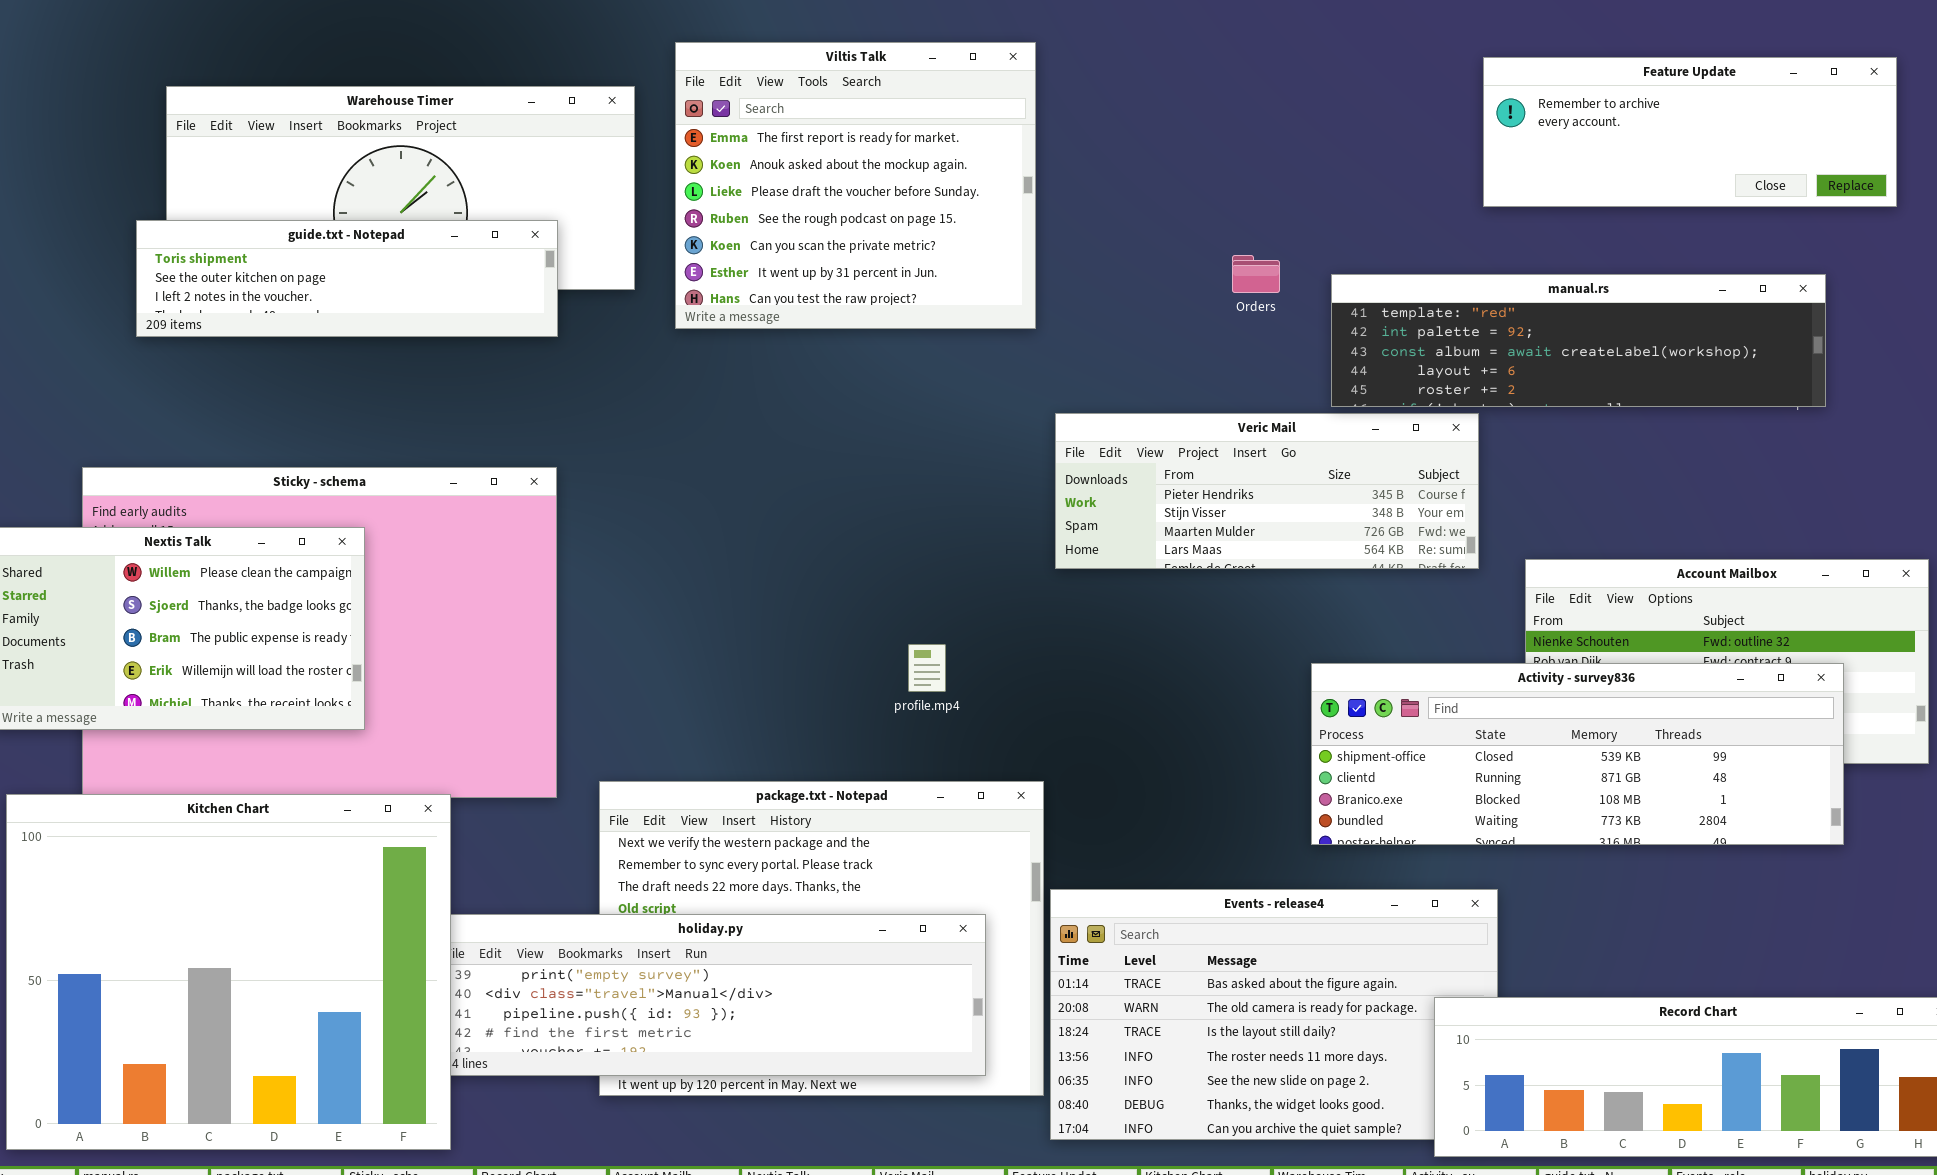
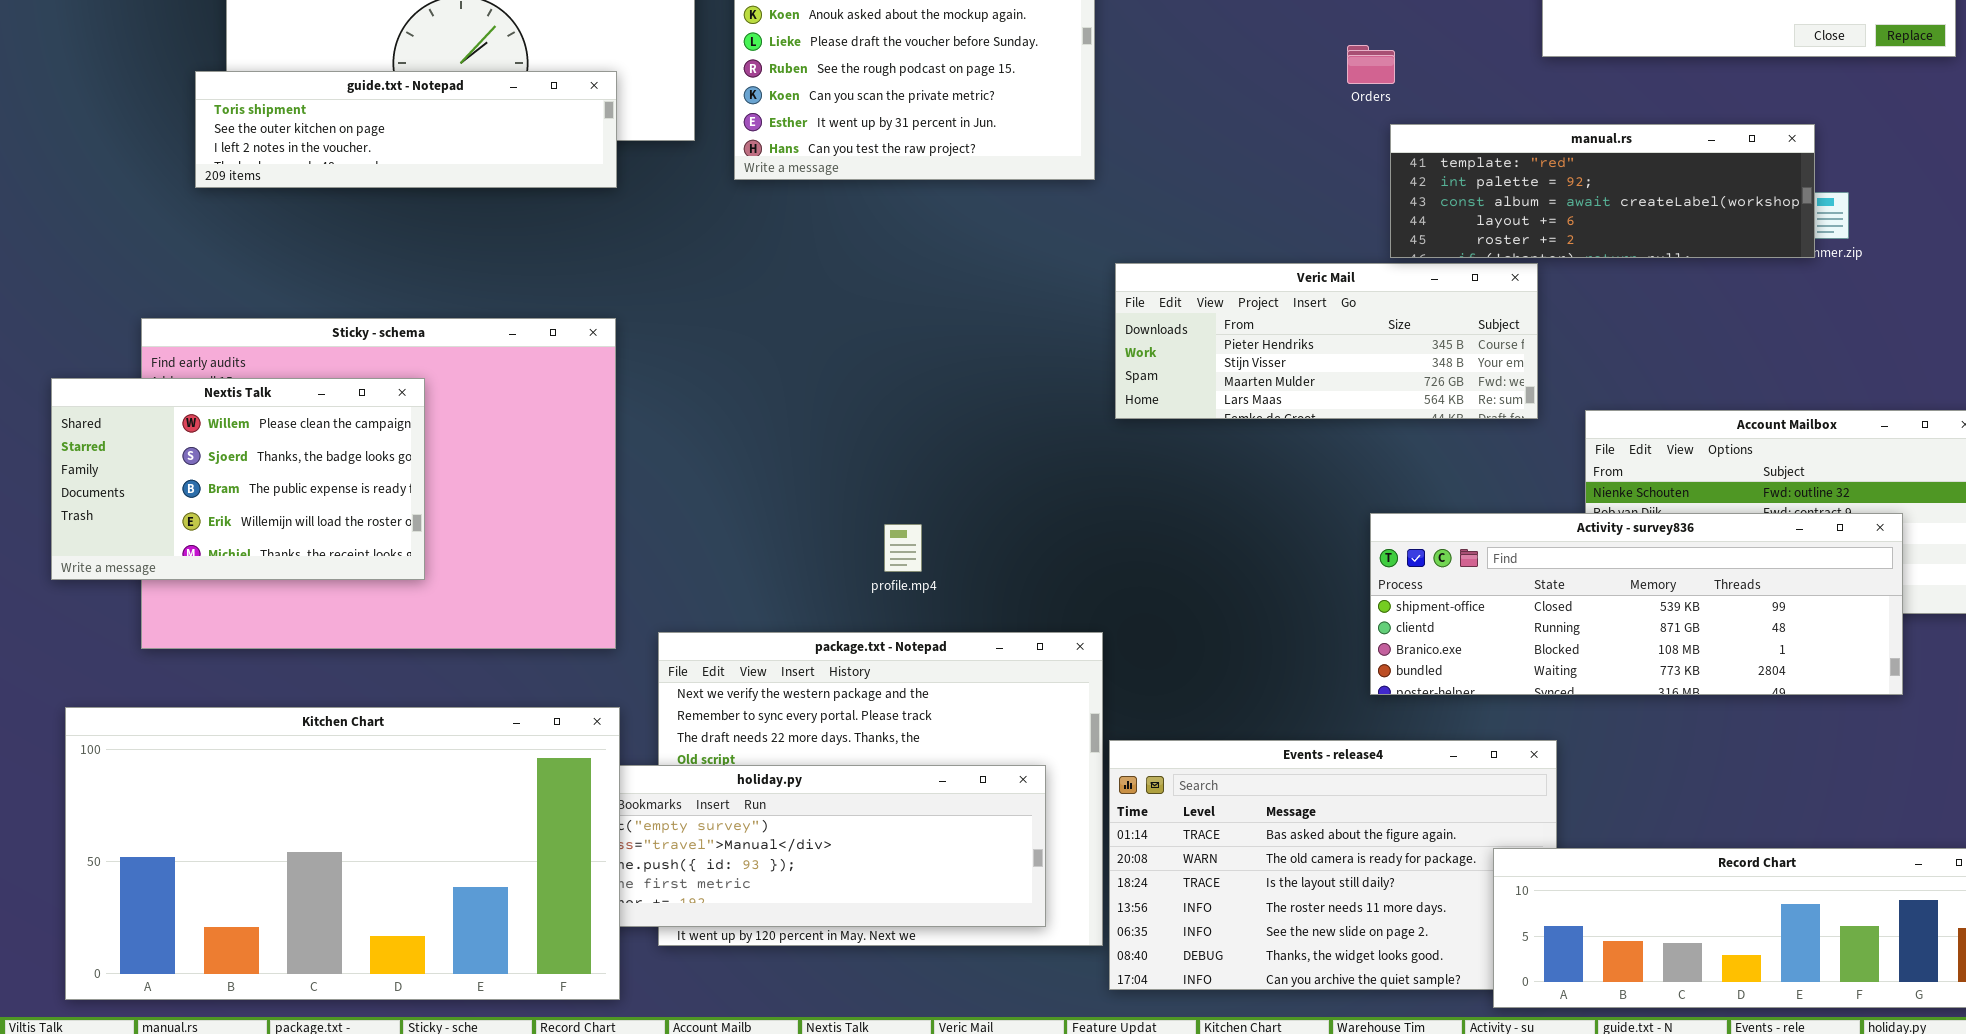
Orders: [1232,255,1280,293] -> [1347,45,1395,84], moved
manual.rs: [1331,274,1826,407] -> [1390,124,1815,258], resized
profile.mp4: [908,644,946,692] -> [884,524,922,572], moved
Kitchen Chart: [6,794,451,1150] -> [65,707,620,1000], resized

